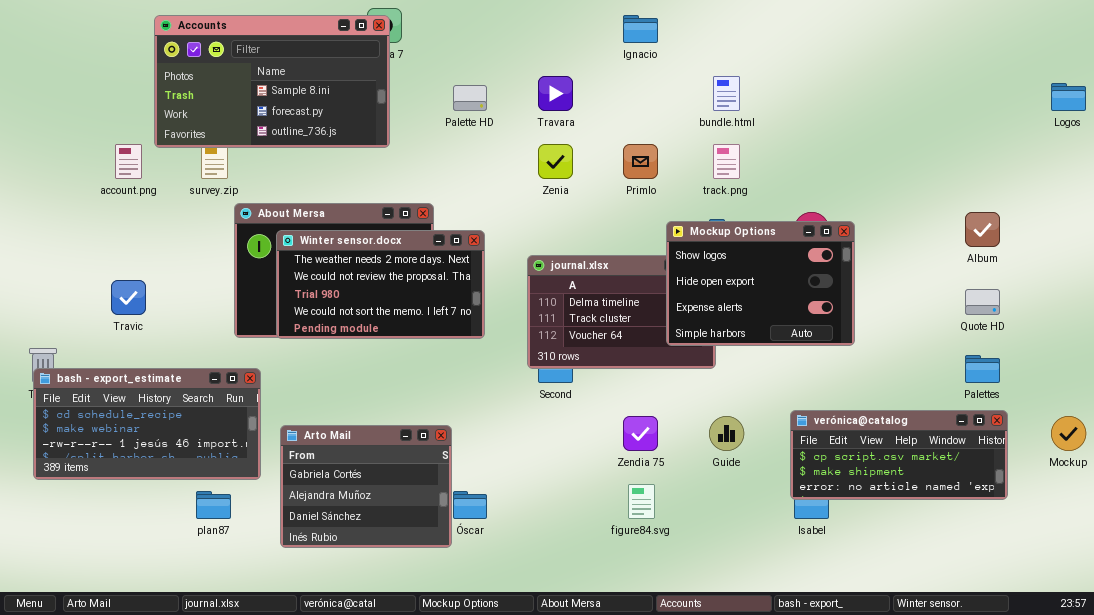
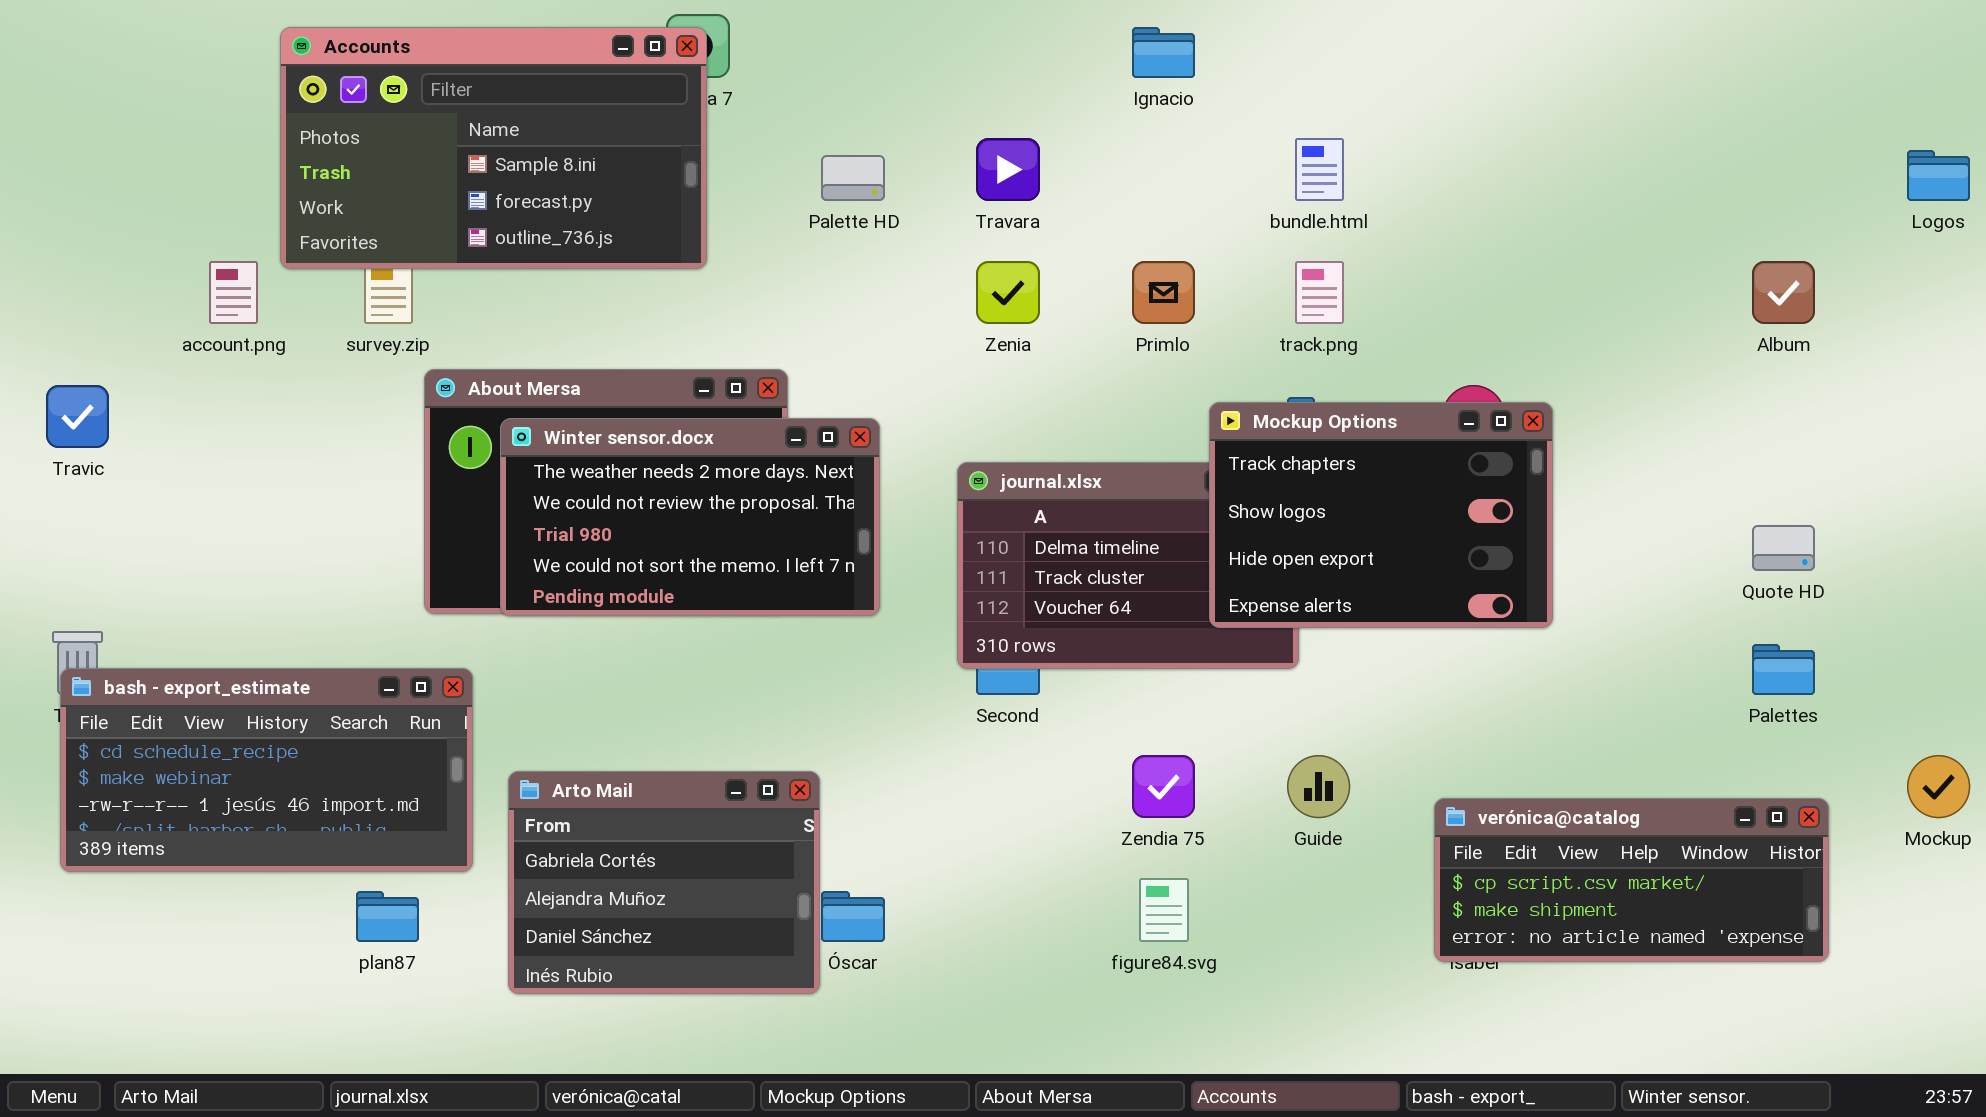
Album: [965,212,1000,247] -> [1752,261,1815,324], moved
Mockup Options: [666,221,855,346] -> [1209,402,1553,628], scrolled up 1 row
Travic: [111,280,146,315] -> [46,385,109,448], moved
verónica@catalog: [790,410,1008,500] -> [1434,798,1829,962], moved

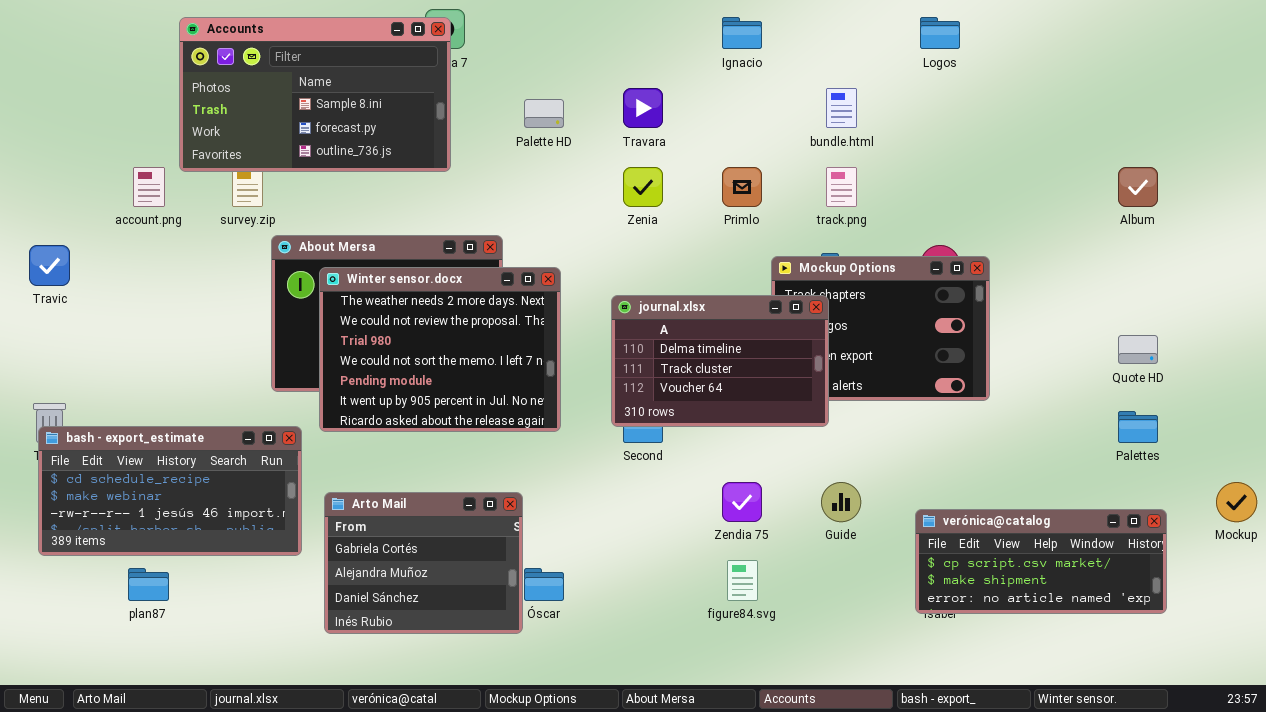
Logos: [1907,150,1970,201] -> [920,17,960,49], moved
Winter sensor.docx: [500,418,880,616] -> [319,267,561,432], resized
journal.xlsx: [957,462,1299,669] -> [611,295,829,427], raised
plan87: [356,891,419,942] -> [128,568,169,601], moved

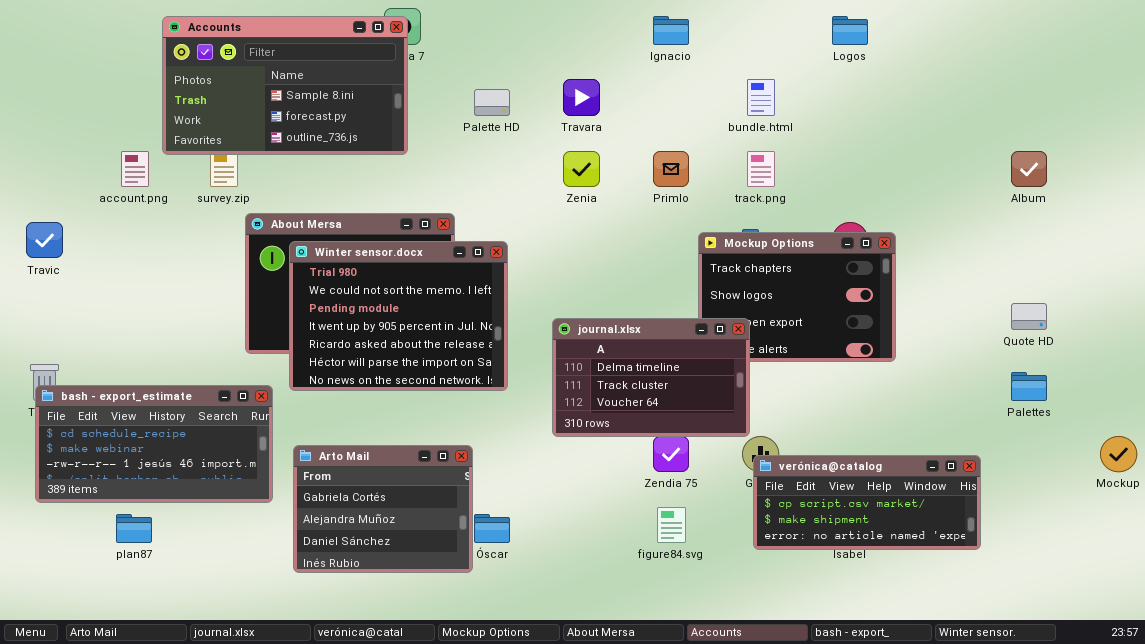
Winter sensor.docx: [319,267,561,432] -> [289,241,508,391], scrolled down 2 rows
journal.xlsx: [611,295,829,427] -> [552,318,750,437], moved
verónica@catalog: [915,509,1167,614] -> [753,455,981,550], moved

